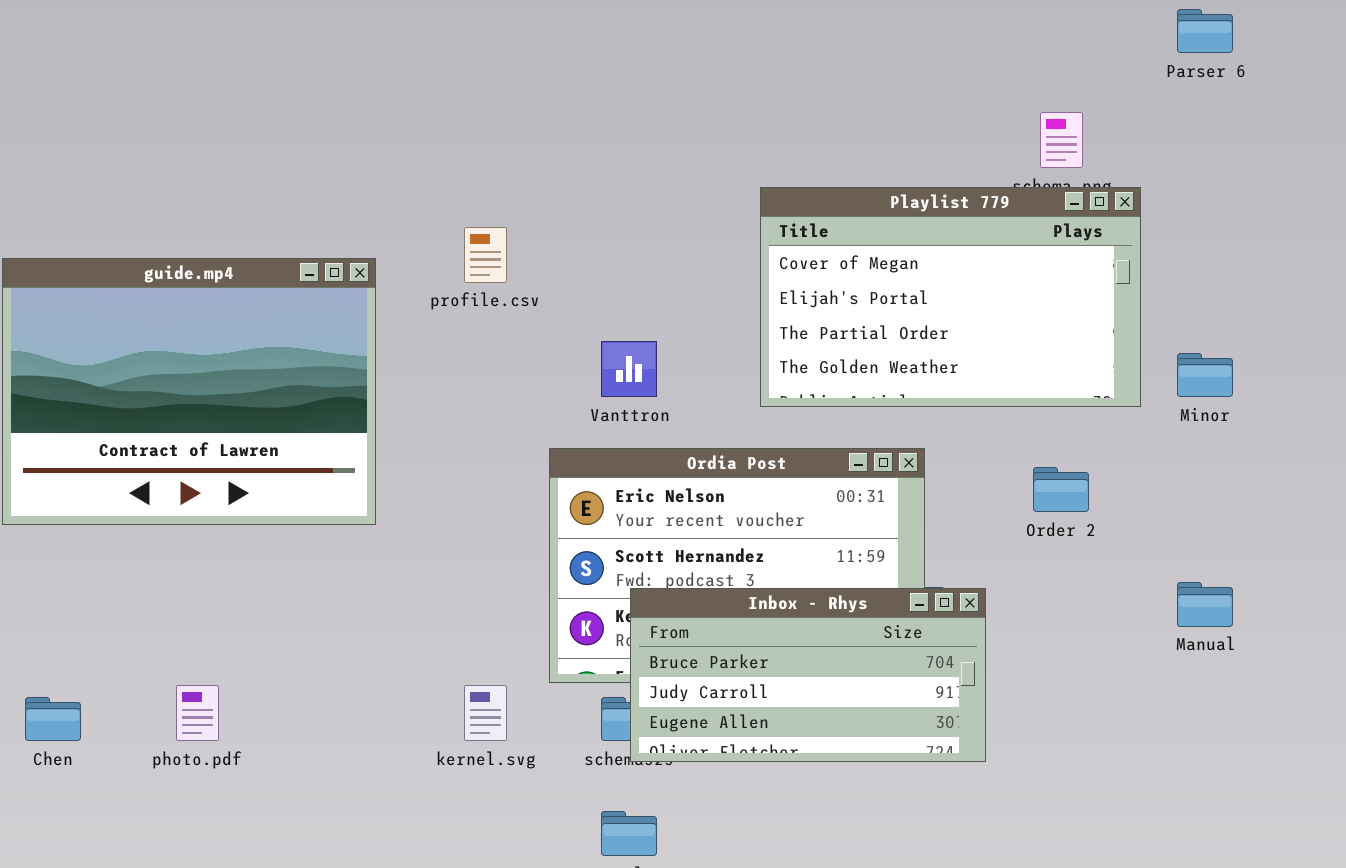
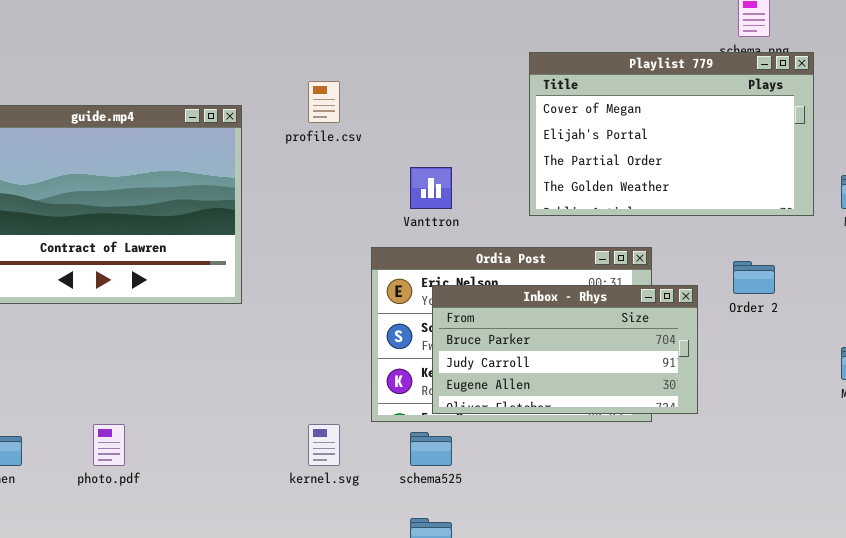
Inbox - Rhys: [630,588,986,762] -> [432,285,698,414], moved

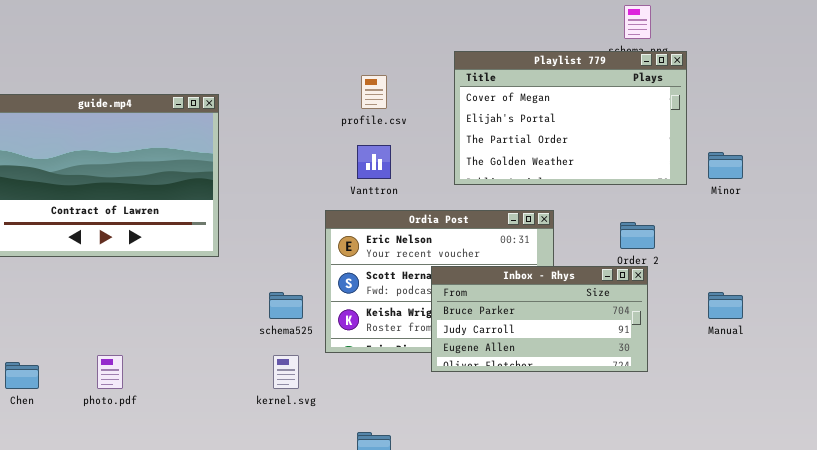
profile.csv: [308,81,340,123] -> [361,75,387,109], moved
Inbox - Rhys: [432,285,698,414] -> [431,266,648,372], moved
schema525: [410,432,452,466] -> [269,292,303,319], moved

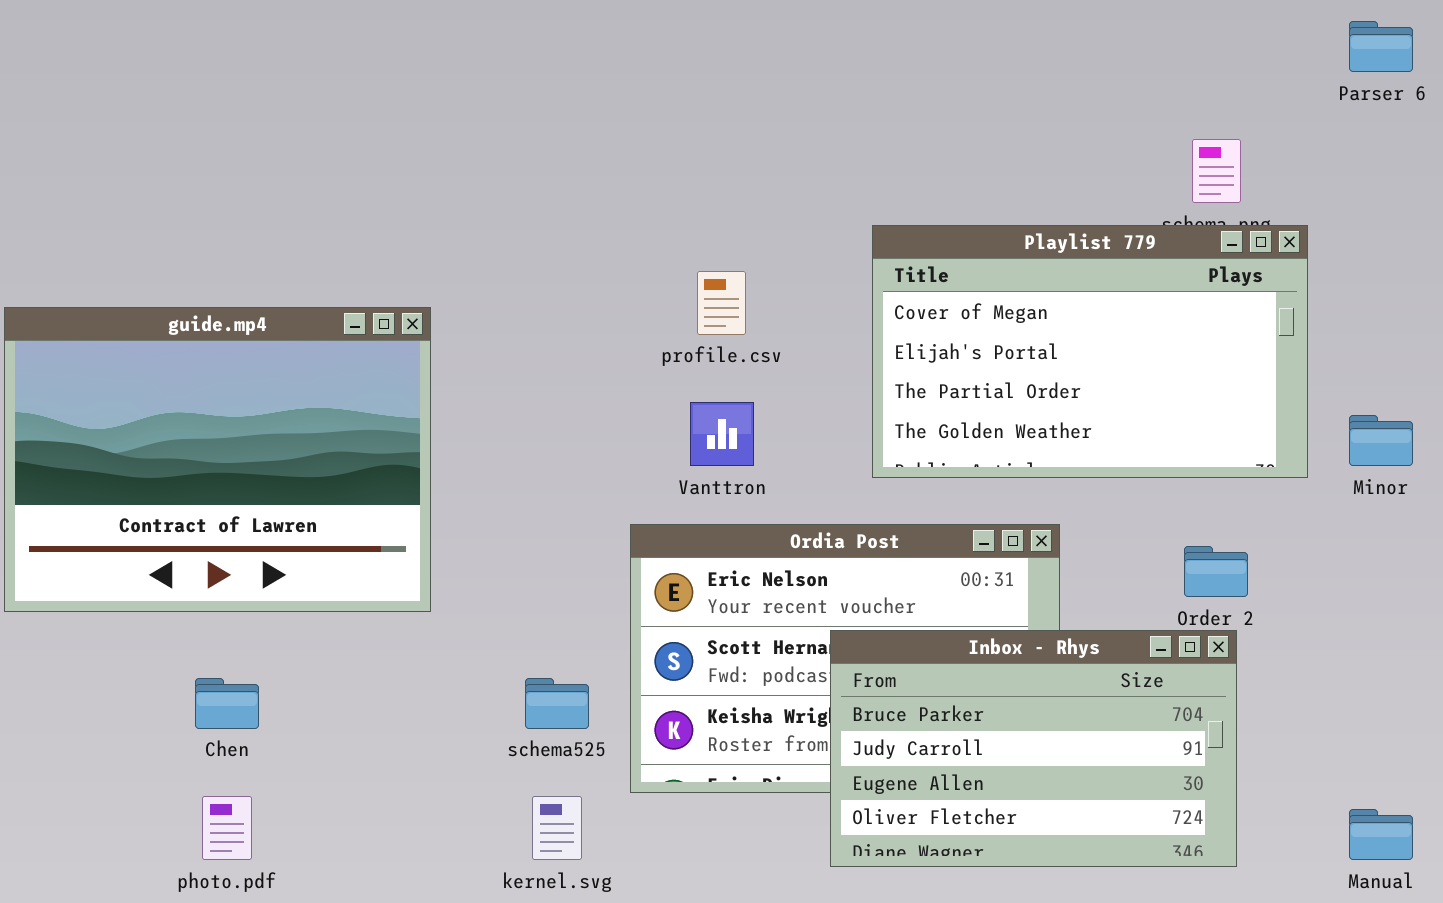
Inbox - Rhys: [431,266,648,372] -> [830,630,1237,867], resized
Manual: [708,292,743,319] -> [1349,809,1413,860], moved
Chen: [5,362,39,389] -> [195,678,259,729], moved

